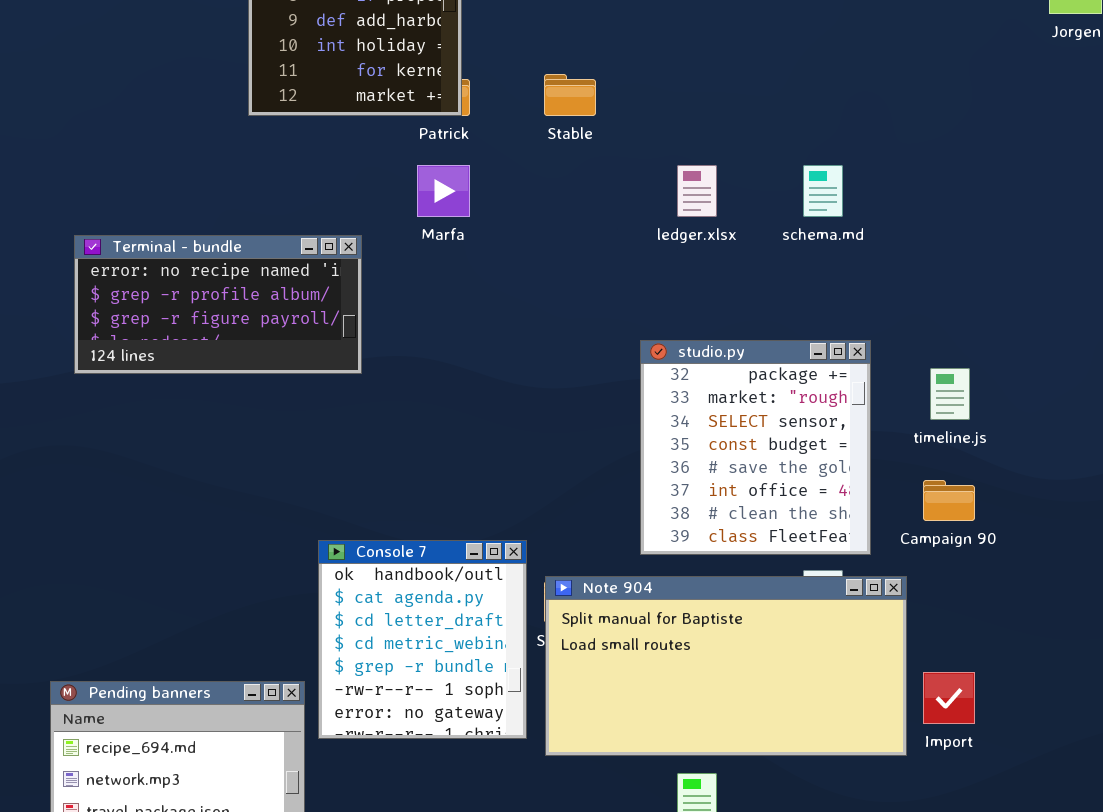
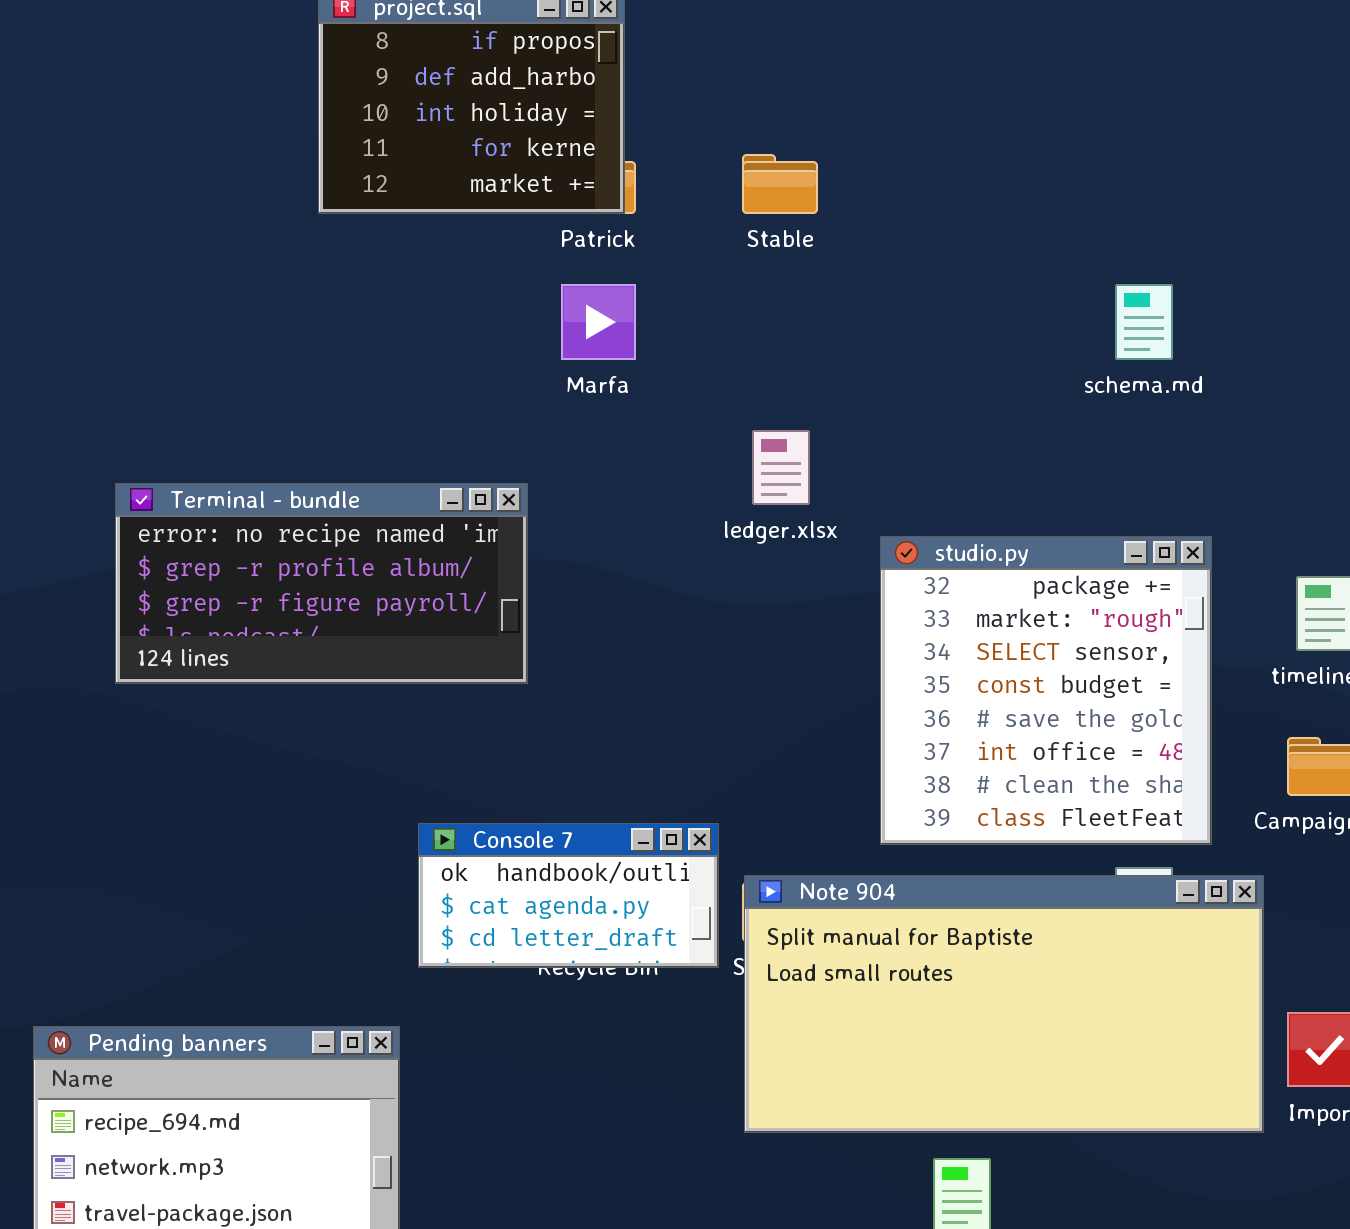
ledger.xlsx: [677,165,717,217] -> [752,430,810,505], moved
Terminal - bundle: [74,235,362,374] -> [115,483,528,684], moved
Console 7: [318,540,527,739] -> [418,823,719,968], resized

